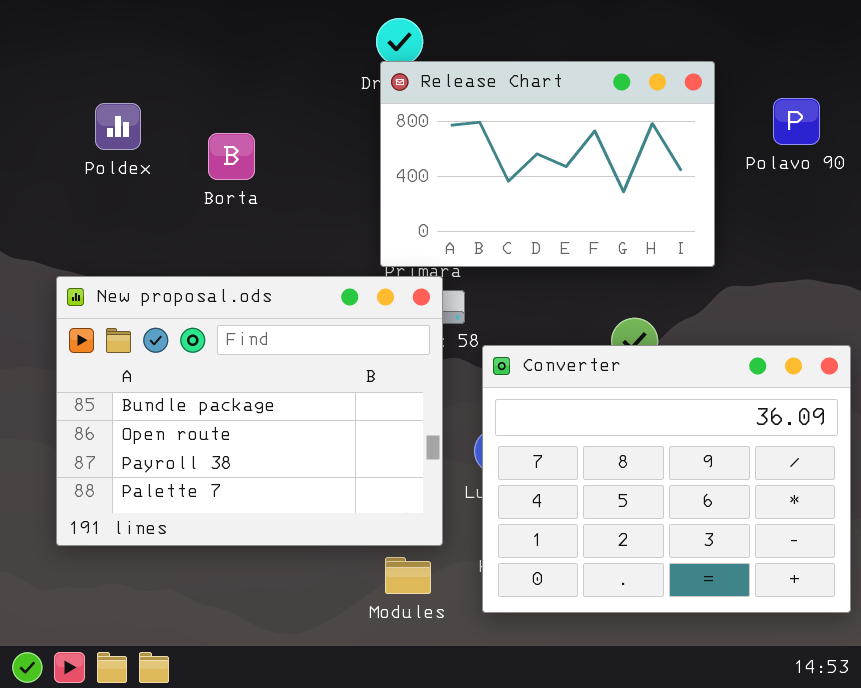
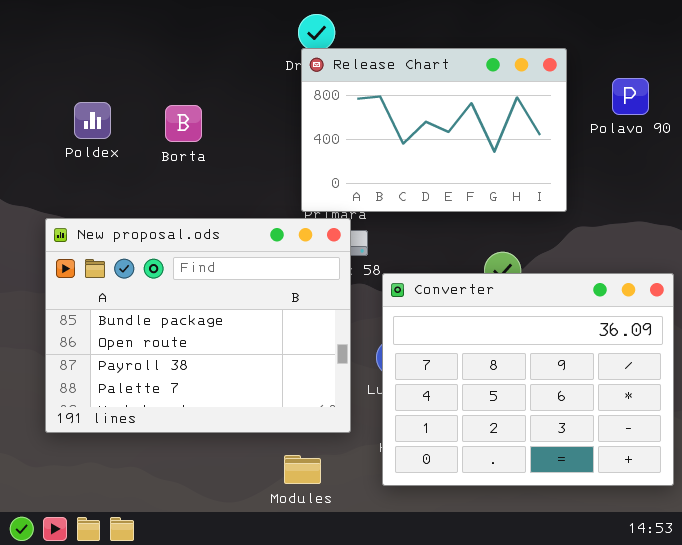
Poldex: [95,103,141,150] -> [74,102,111,139], moved
Modules: [385,557,431,594] -> [284,455,321,484], moved

